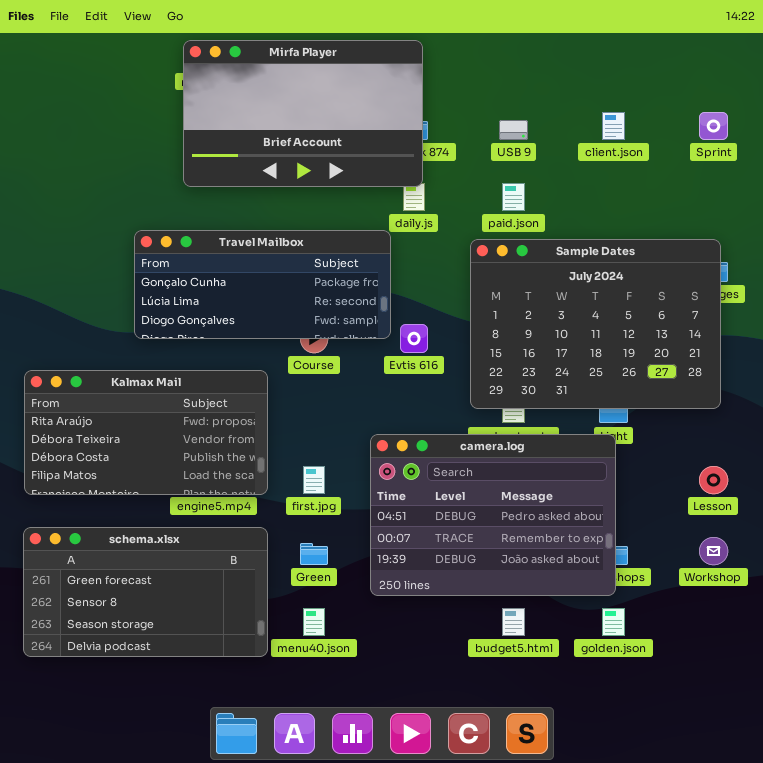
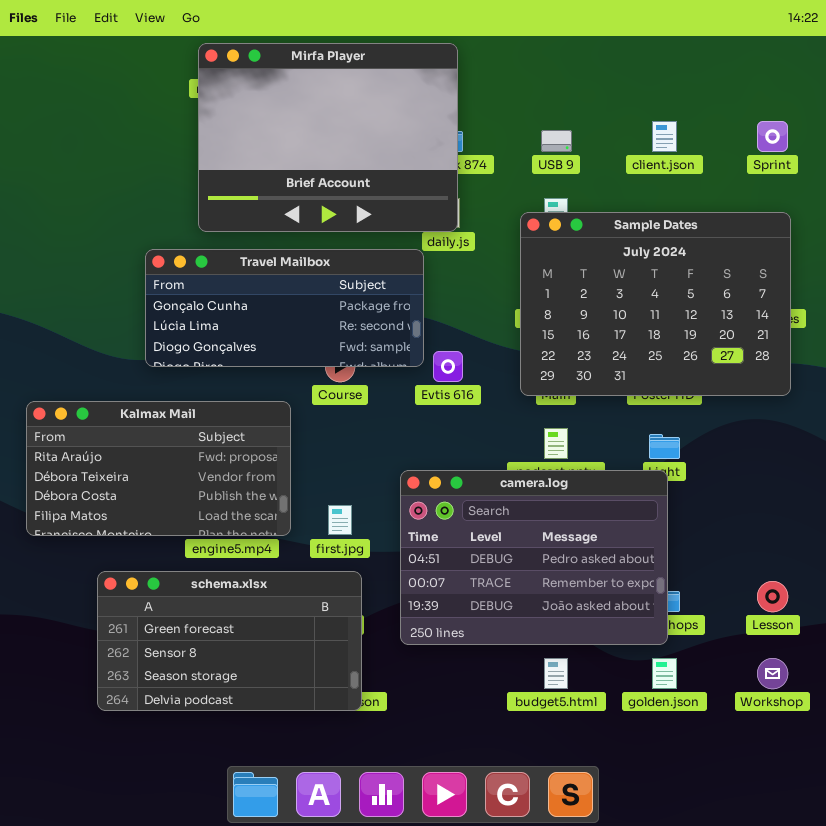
Mirfa Player: [183,40,423,187] -> [198,43,458,232], resized
Sample Dates: [470,239,721,409] -> [520,212,791,396], moved
Lesson: [699,466,728,494] -> [757,581,788,612], moved
schema.xlsx: [23,527,268,657] -> [97,571,362,711], moved
Workshop: [699,537,728,565] -> [757,658,788,689], moved

